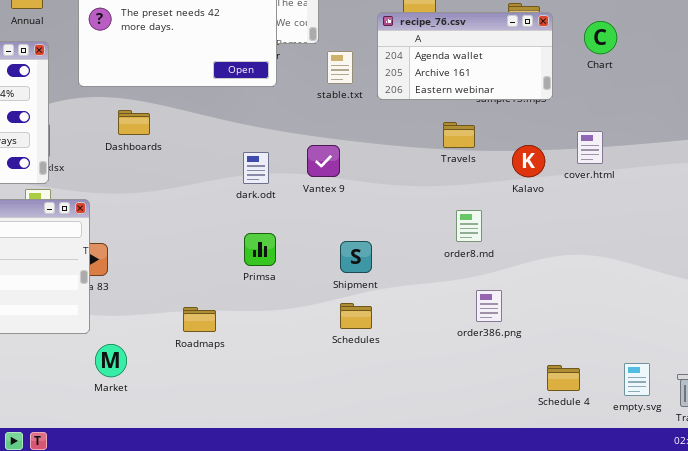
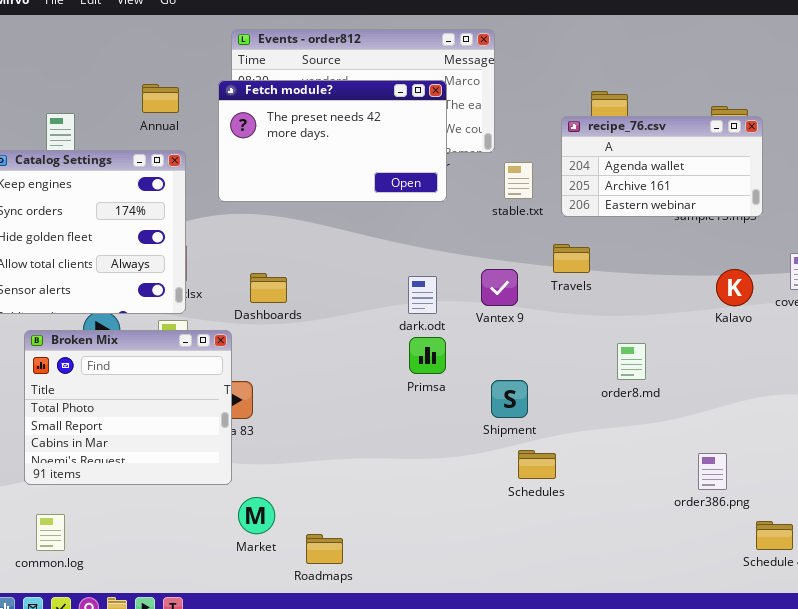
Dashboards: [118,110,150,135] -> [250,273,287,303], moved
Travels: [443,122,475,148] -> [553,244,590,273], moved
order8.md: [456,210,482,242] -> [617,343,646,380], moved
Primsa: [244,233,276,266] -> [409,337,446,374], moved
Shipment: [340,241,372,273] -> [491,380,528,418], moved
order386.png: [476,290,502,322] -> [698,453,727,490], moved
Roadmaps: [183,307,216,332] -> [306,534,343,564], moved

